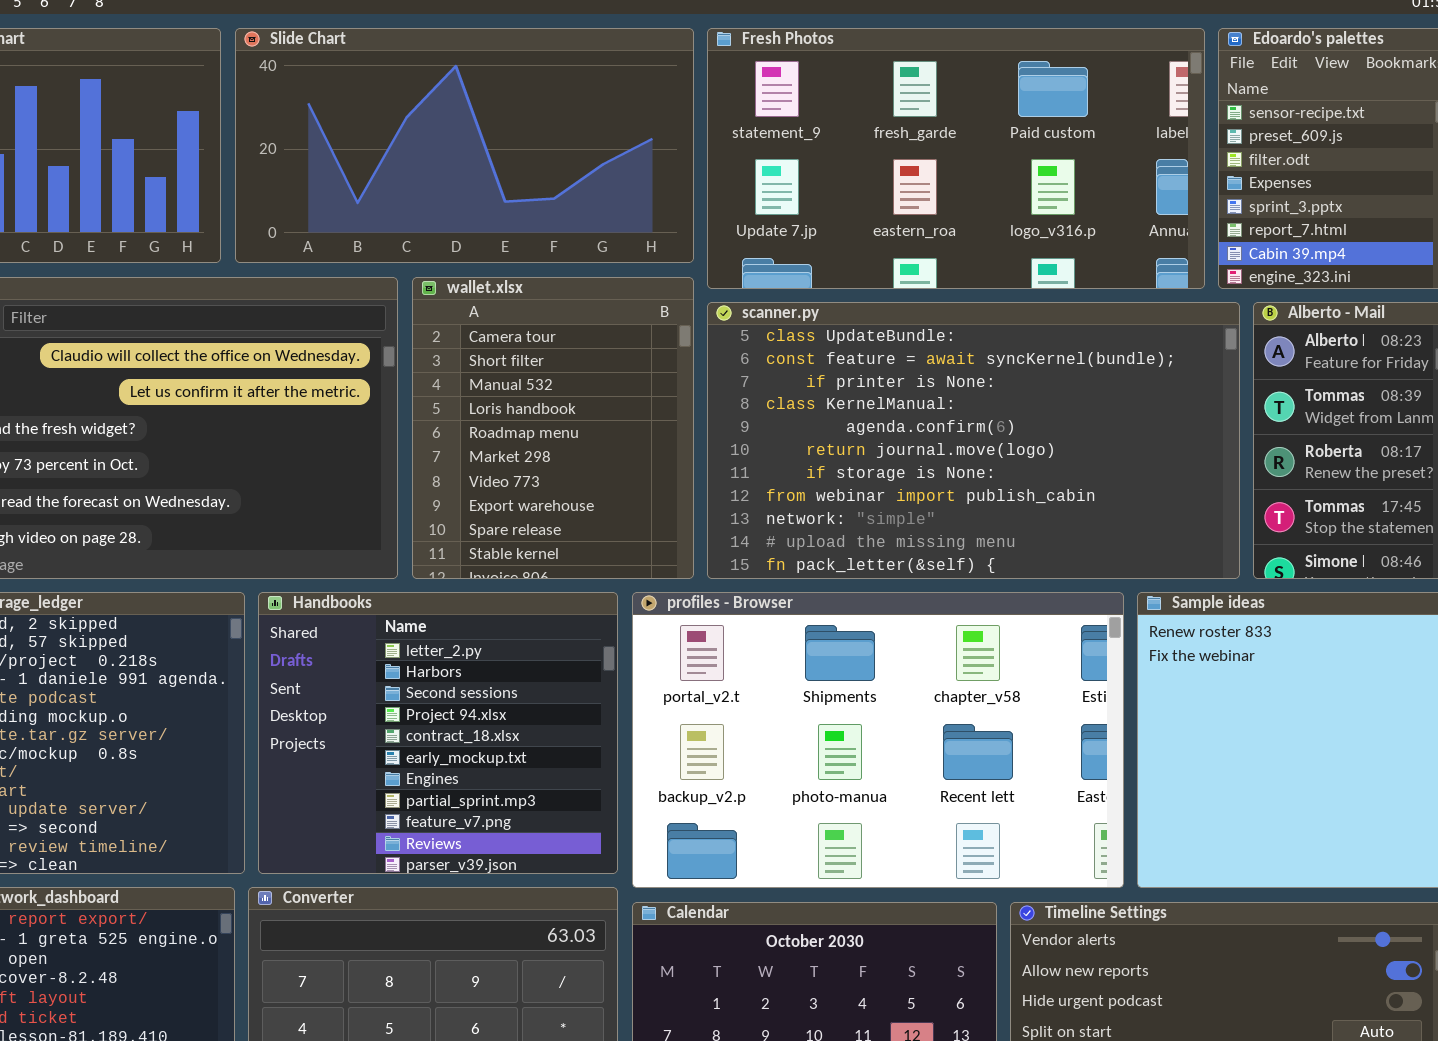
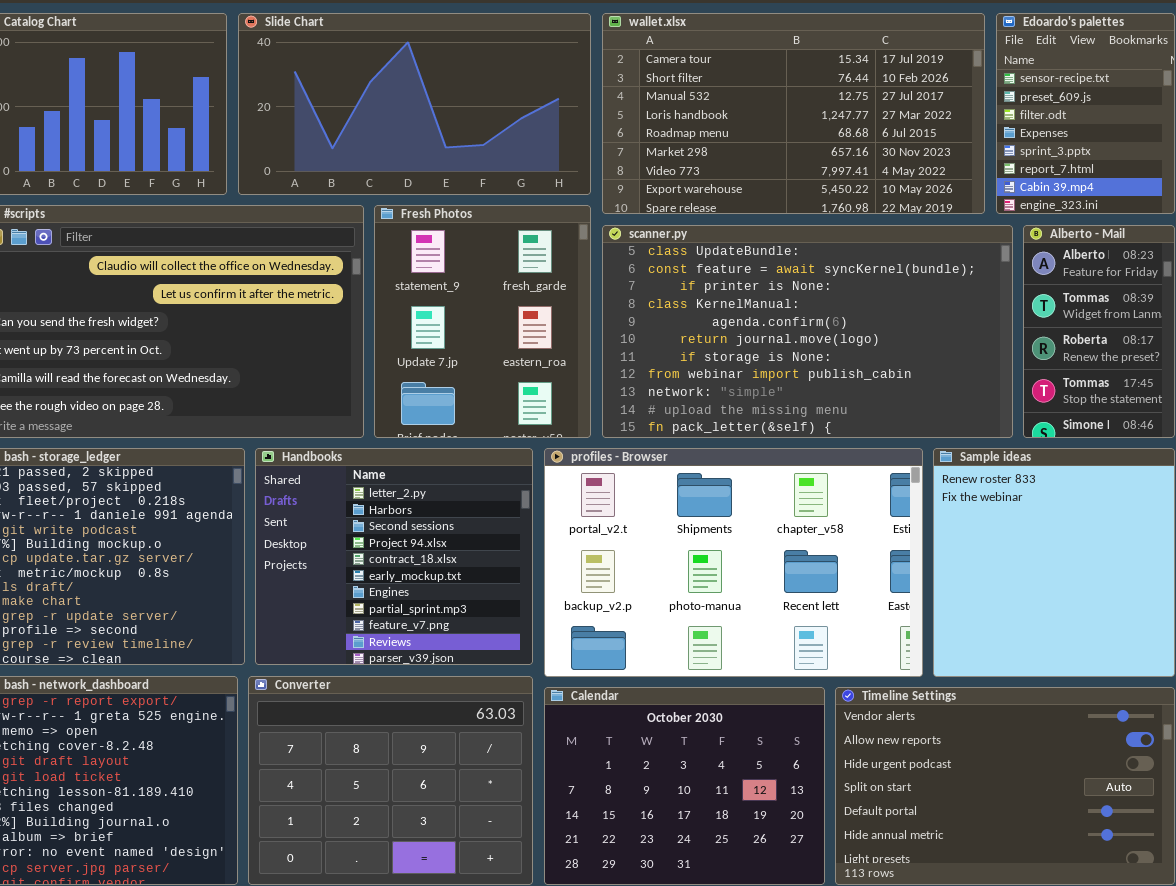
Fresh Photos: [707,28,1205,289] -> [374,205,591,438], moved, resized
wallet.xlsx: [412,277,694,579] -> [602,13,985,214], moved, resized

